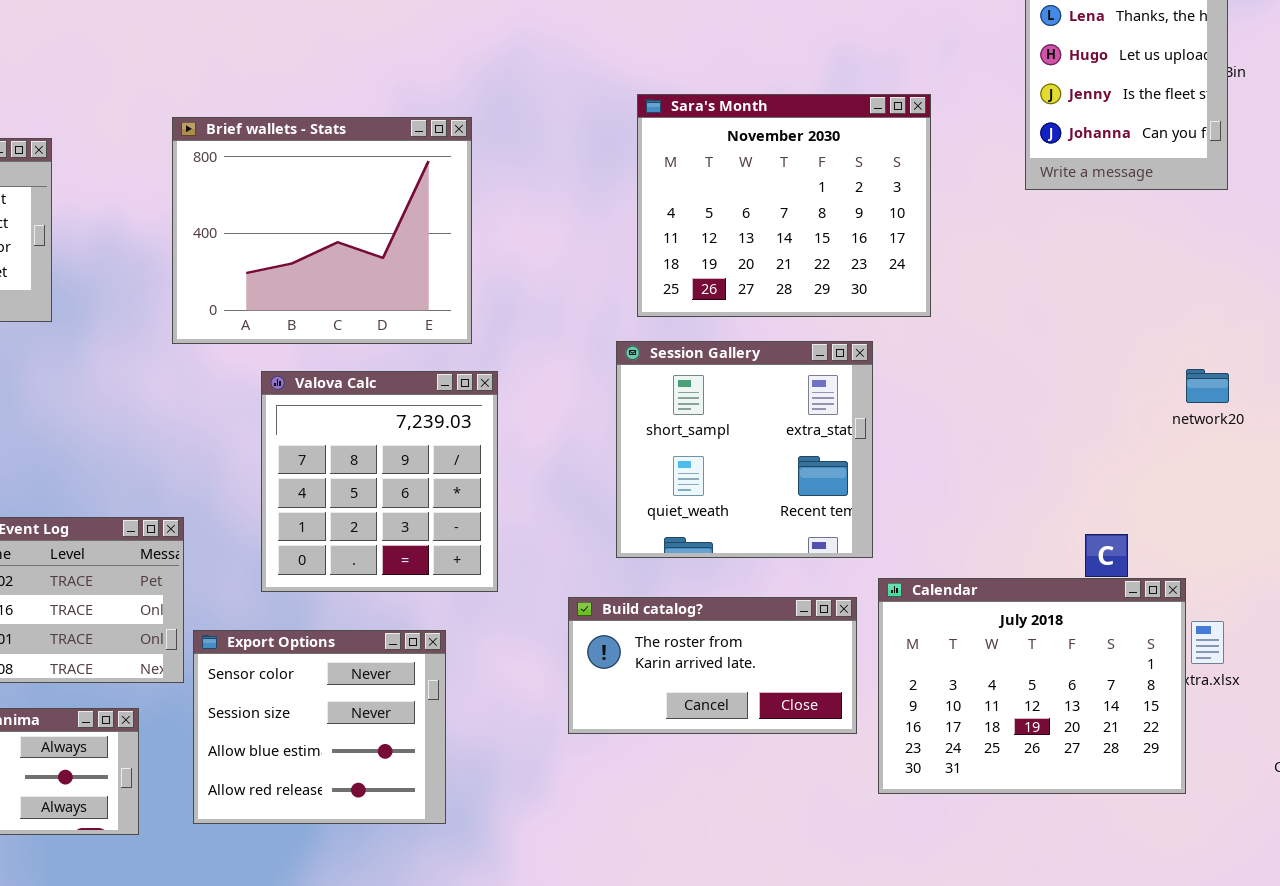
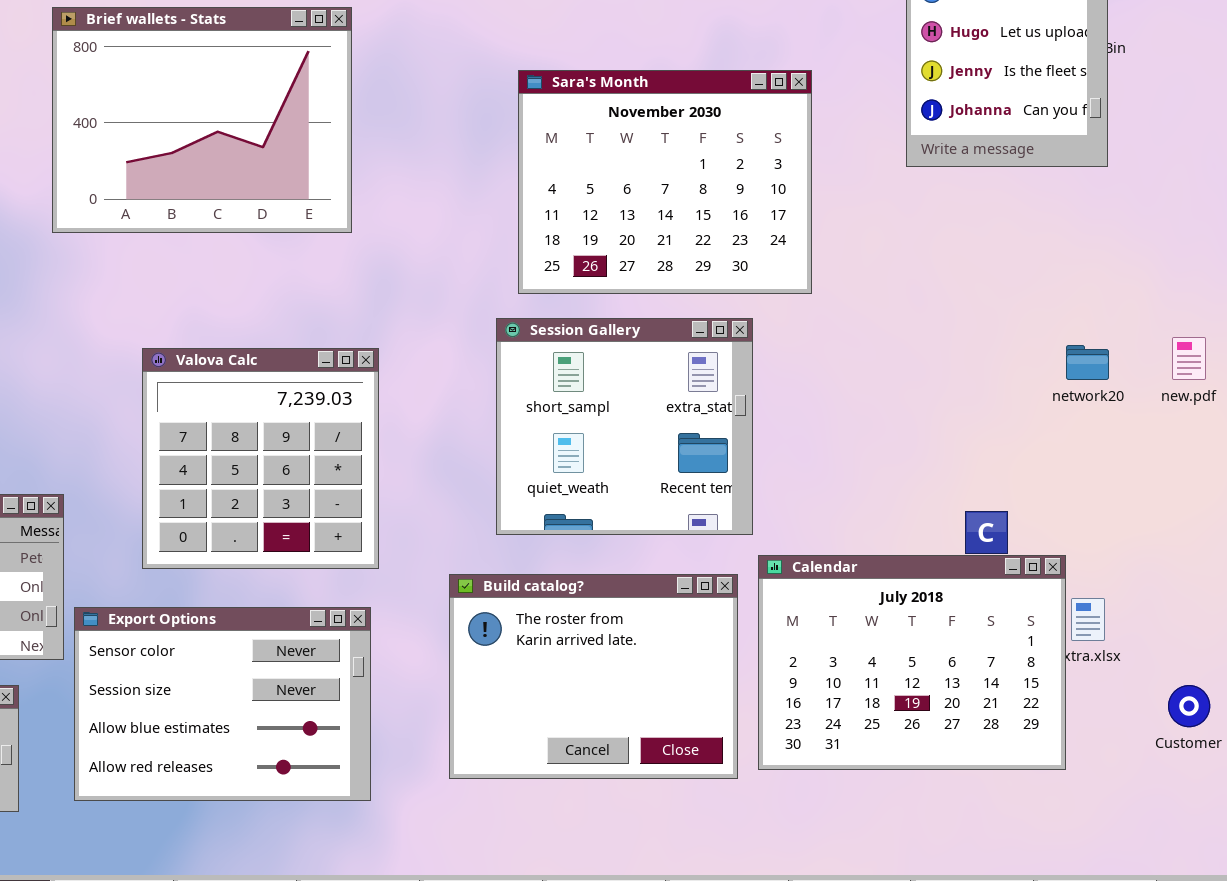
Brief wallets - Stats: [172,117,472,344] -> [52,7,352,233], moved
Build catalog?: [568,597,857,734] -> [449,574,738,779], resized
Export Options: [193,630,446,824] -> [74,607,371,801], resized

